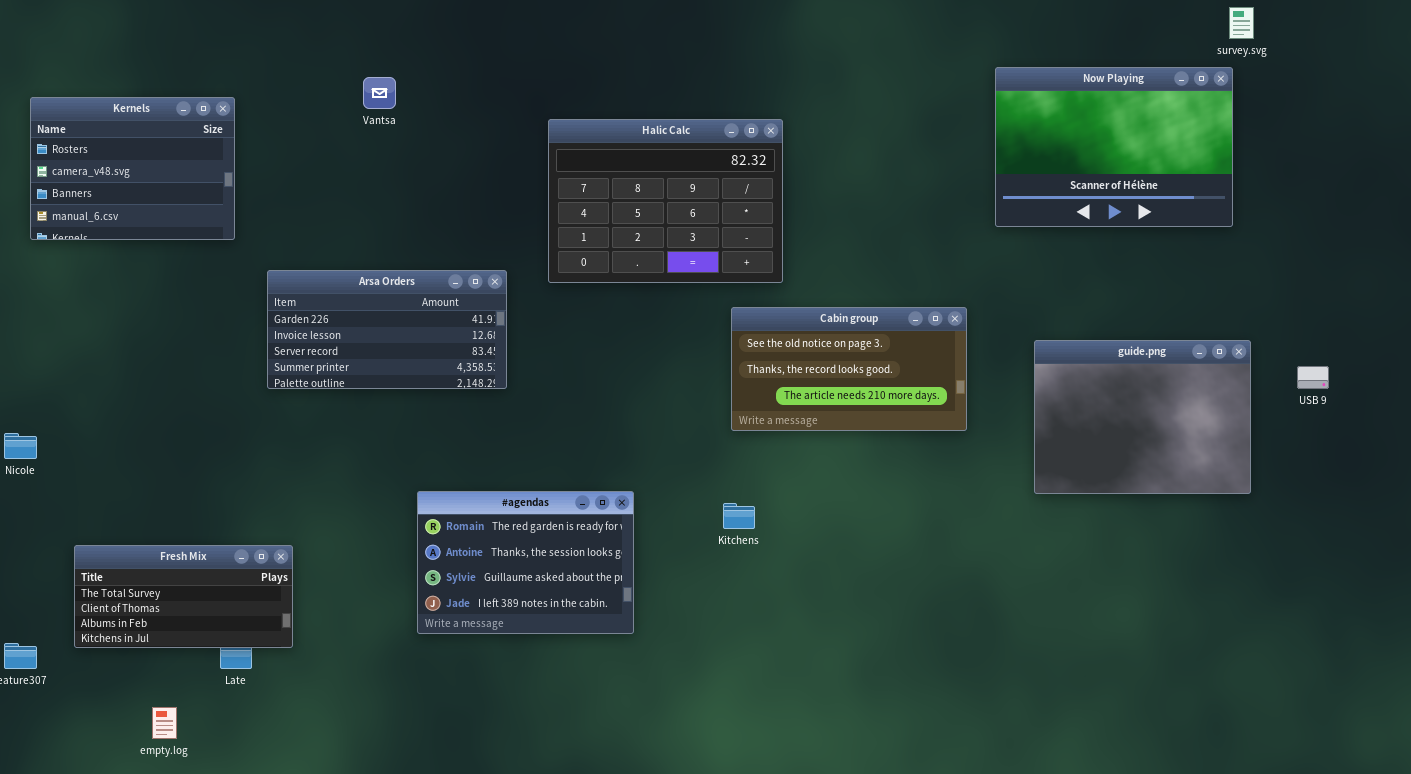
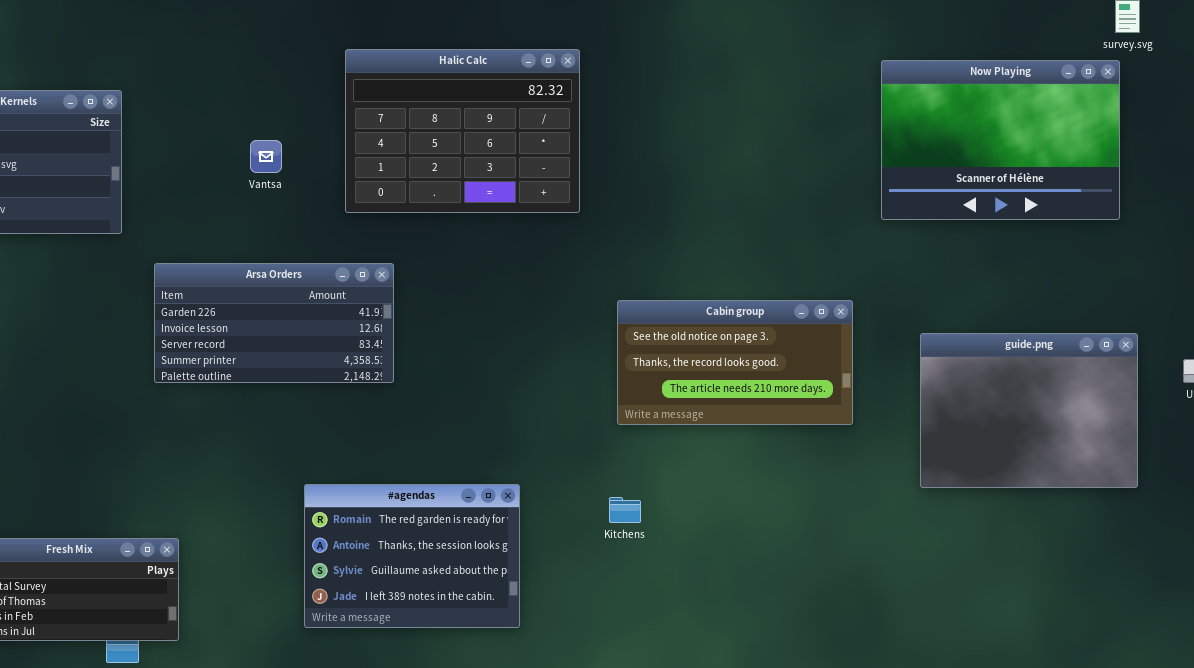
Vantsa: [363,77,396,109] -> [250,140,282,173], moved
Halic Calc: [548,119,783,283] -> [345,49,580,213], moved

